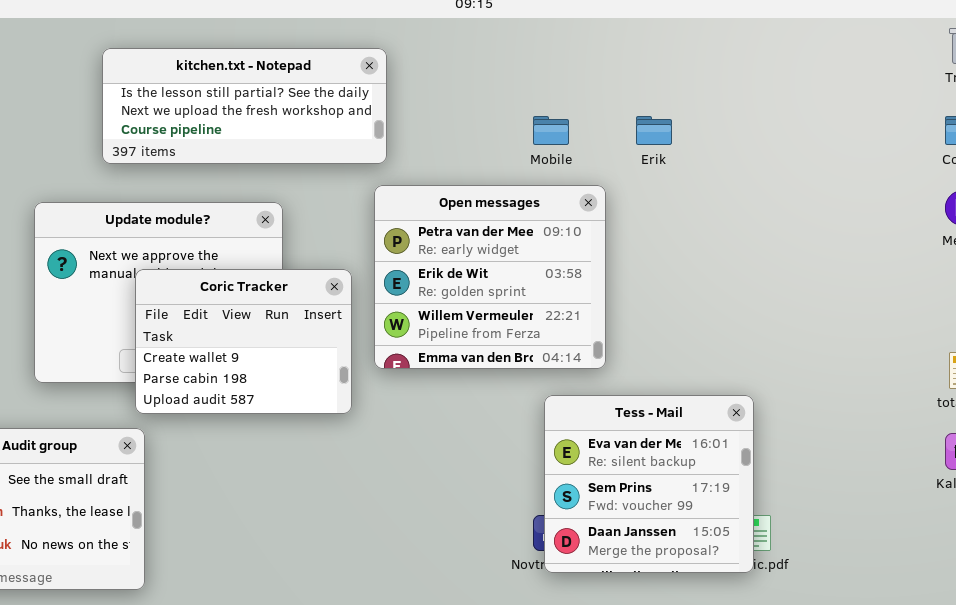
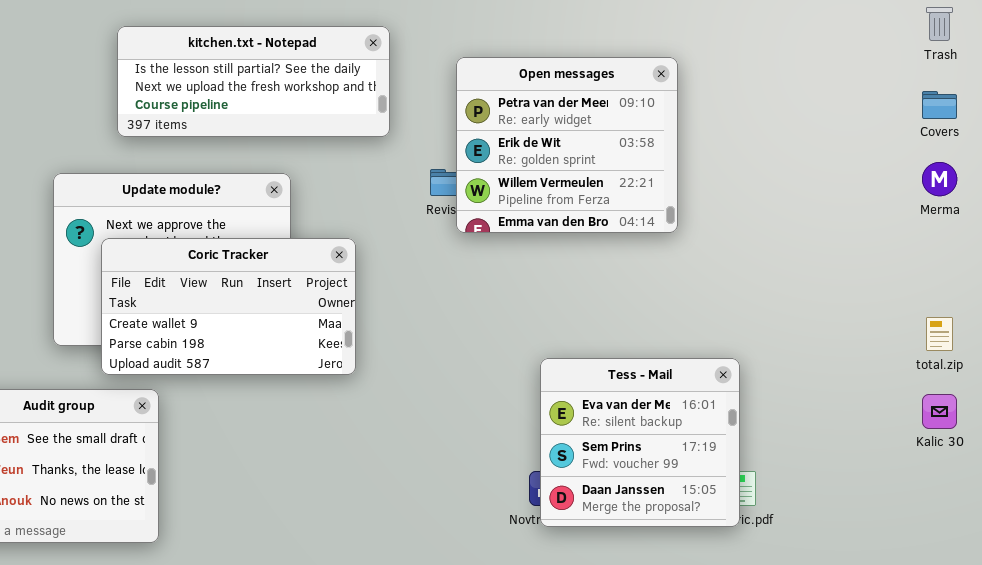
Open messages: [374,185,606,369] -> [456,57,678,233], moved
Coric Tracker: [135,269,352,414] -> [101,238,356,375], resized

